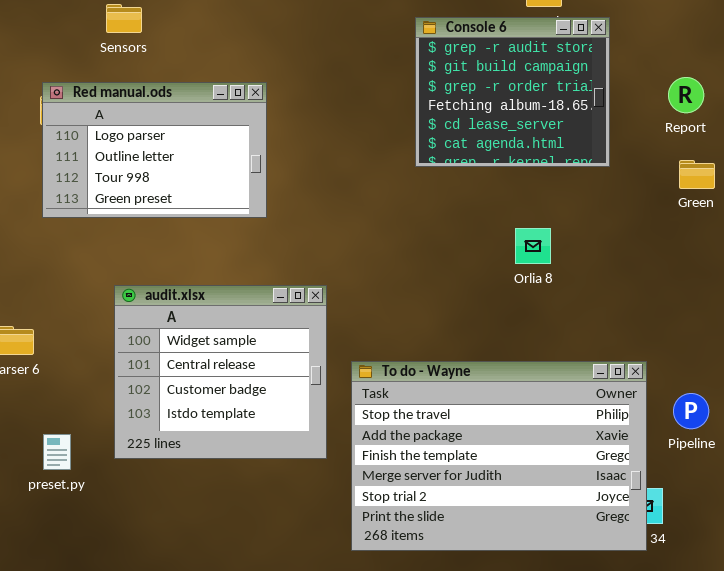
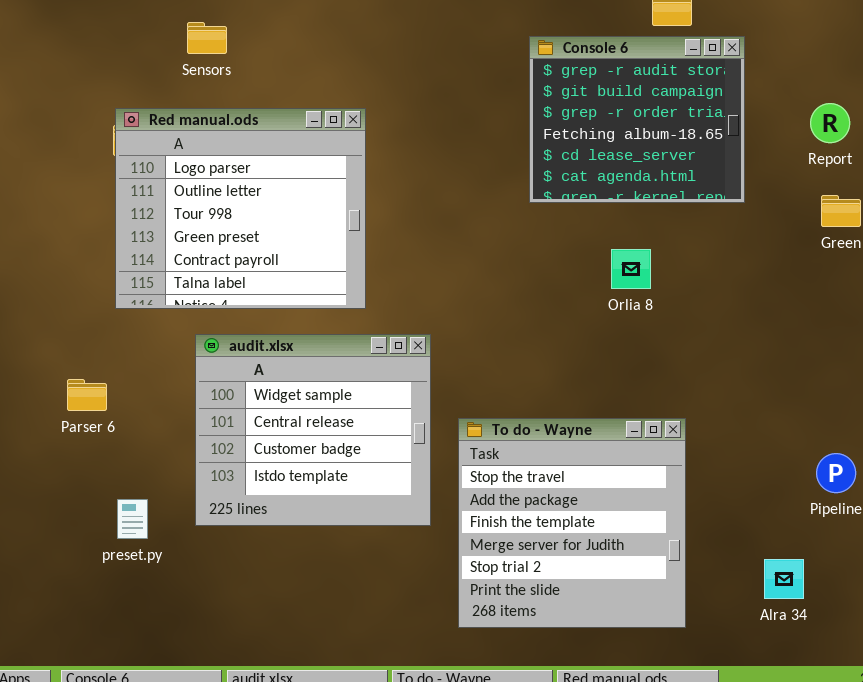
Red manual.ods: [42,82,267,218] -> [115,108,366,309], resized
Orlia 8: [515,228,551,264] -> [611,249,651,289], moved
To do - Wayne: [351,361,647,551] -> [458,418,686,628], resized

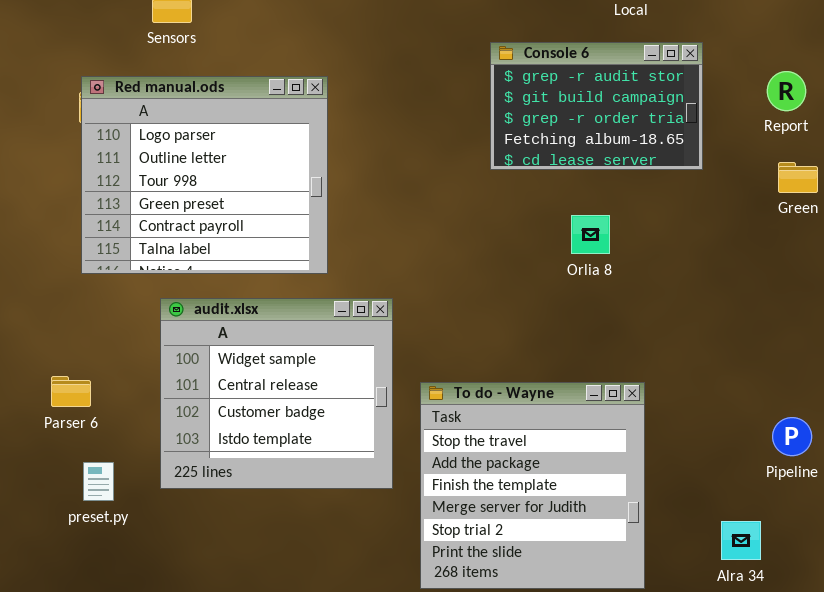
Console 6: [529,36,745,203] -> [490,42,703,170], resized
Parser 6: [67,379,107,411] -> [51,376,91,407], moved

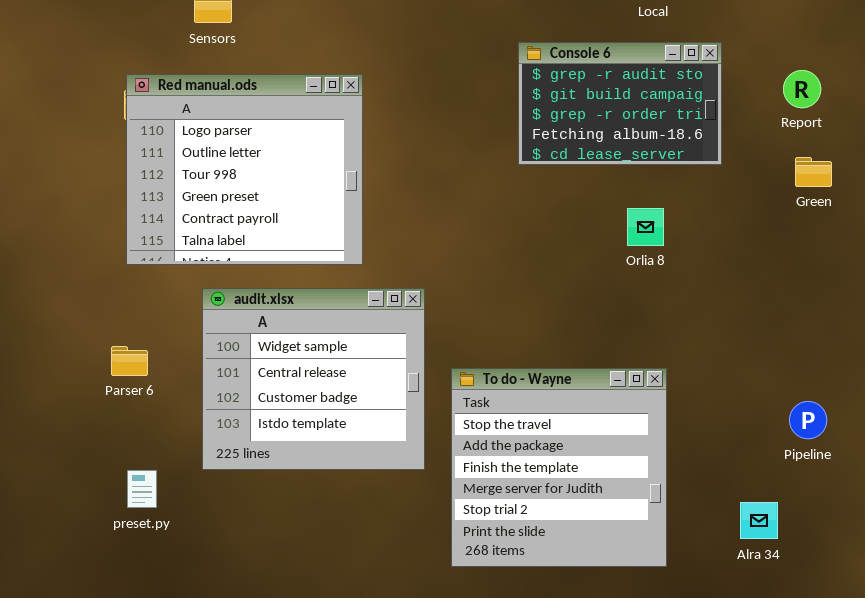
Orlia 8: [571,215,610,254] -> [627,208,664,246], moved
Parser 6: [51,376,91,407] -> [111,346,148,376], moved
preset.py: [83,462,114,501] -> [127,470,157,508], moved

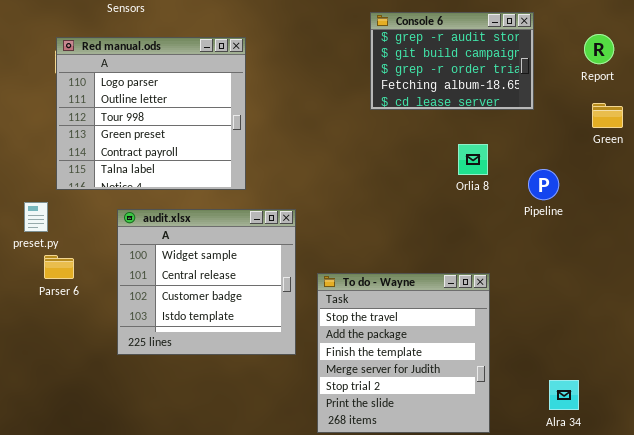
Pipeline: [789,401,827,439] -> [528,169,559,200], moved
preset.py: [127,470,157,508] -> [24,202,48,232], moved

